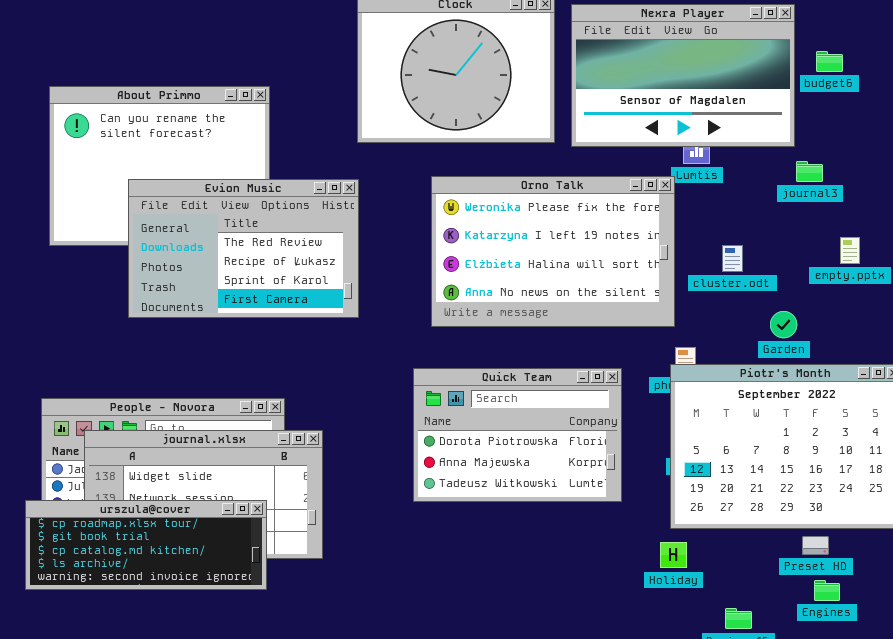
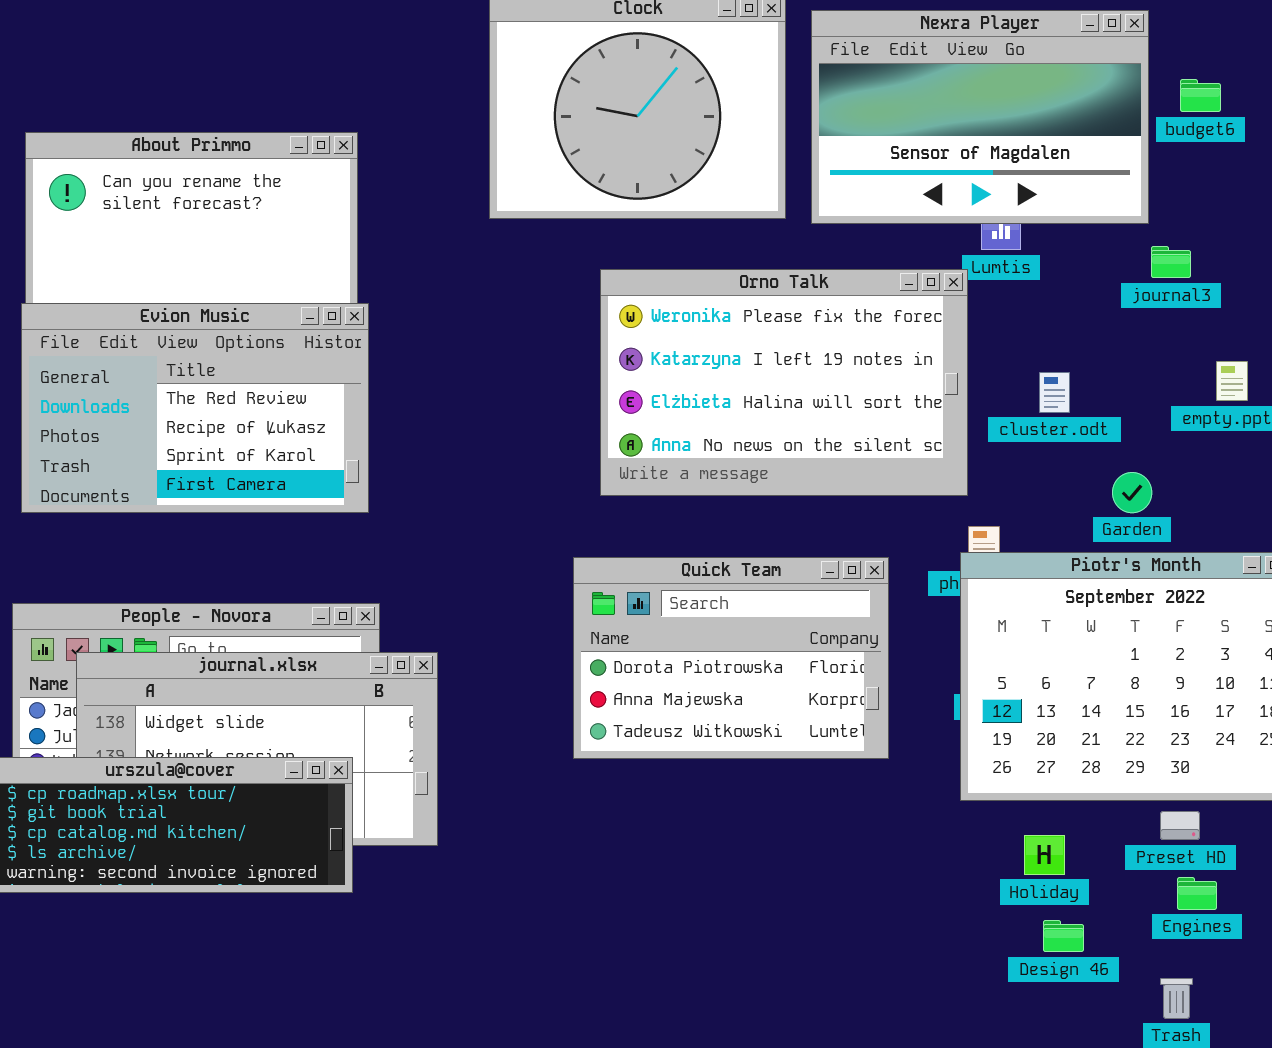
Evion Music: [128,179,359,318] -> [21,303,369,513], moved
Holiday: [660,542,687,568] -> [1024,835,1065,875], moved

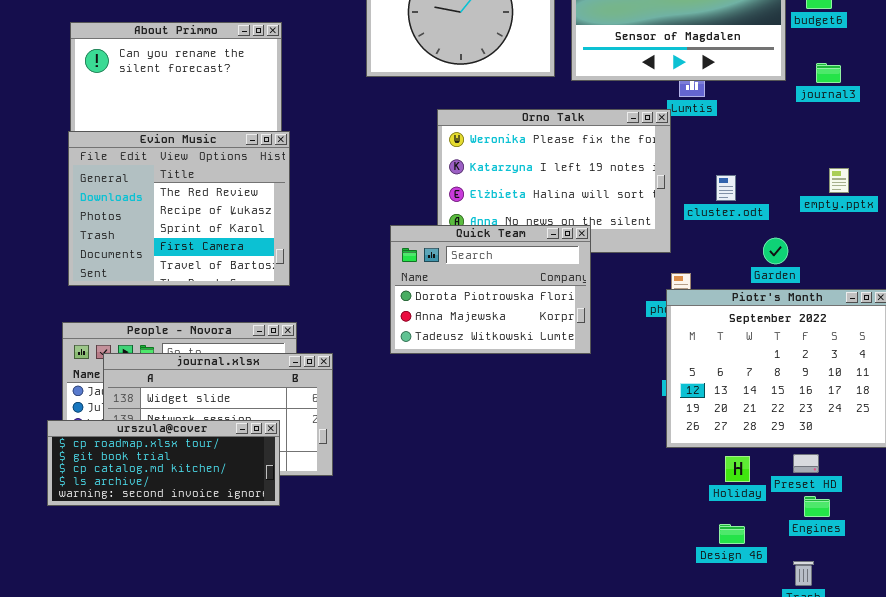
journal3: [1151,246,1191,278] -> [816,63,841,83], moved
Evion Music: [21,303,369,513] -> [68,131,290,286], resized
Quick Team: [573,557,889,759] -> [390,225,591,354], moved
Holiday: [1024,835,1065,875] -> [725,456,750,482], moved

